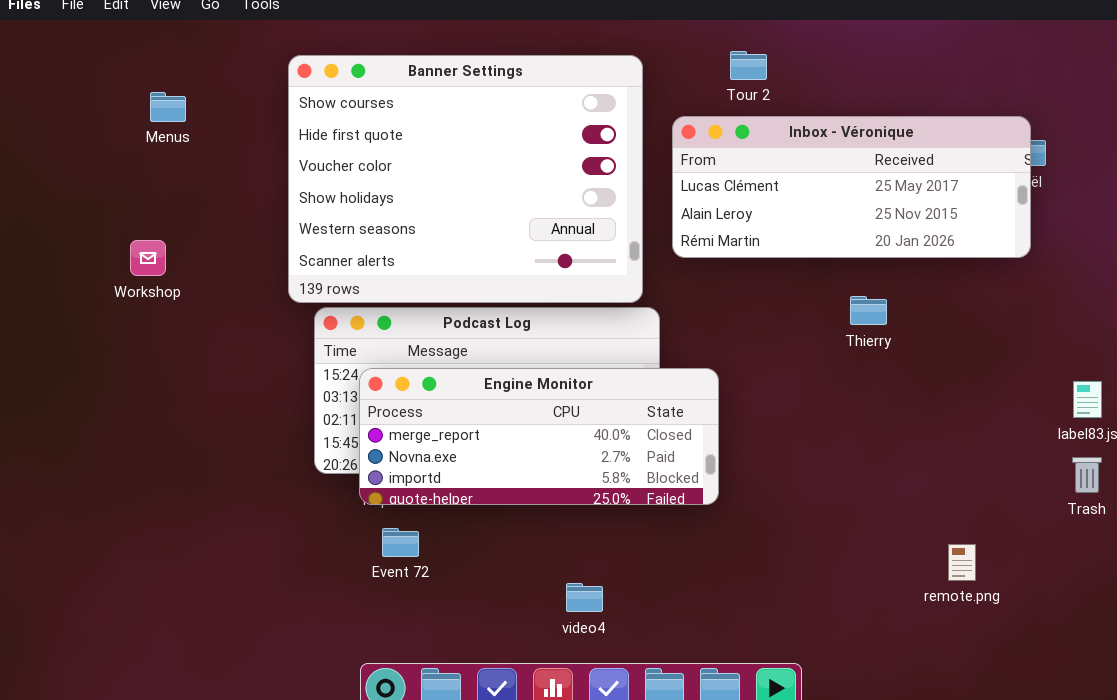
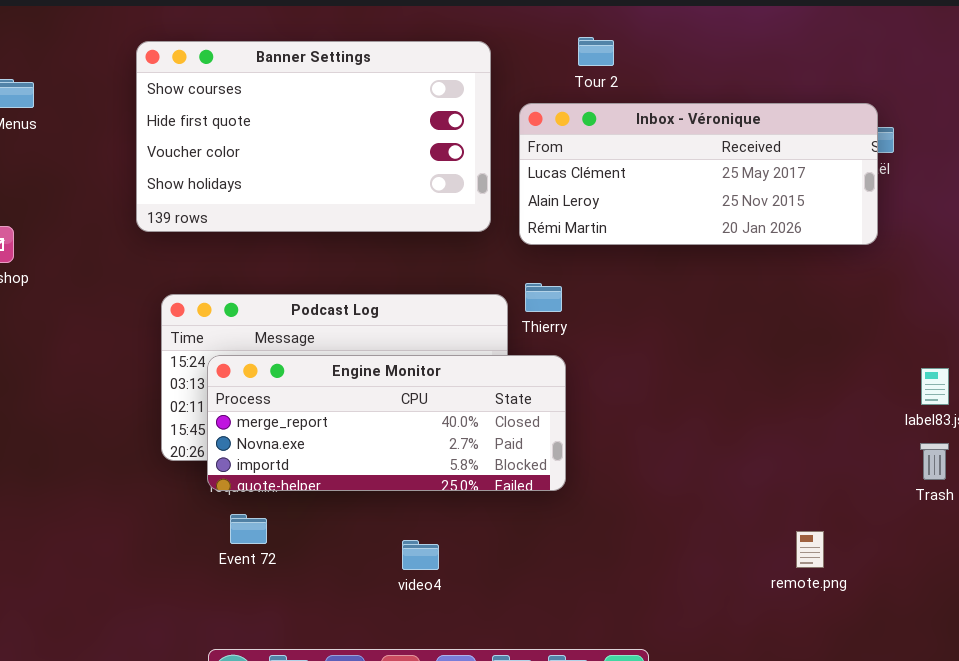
Banner Settings: [288,55,643,303] -> [136,41,491,232], resized
Thierry: [850,296,887,325] -> [525,283,562,312], moved
video4: [566,583,603,612] -> [402,540,439,570], moved

